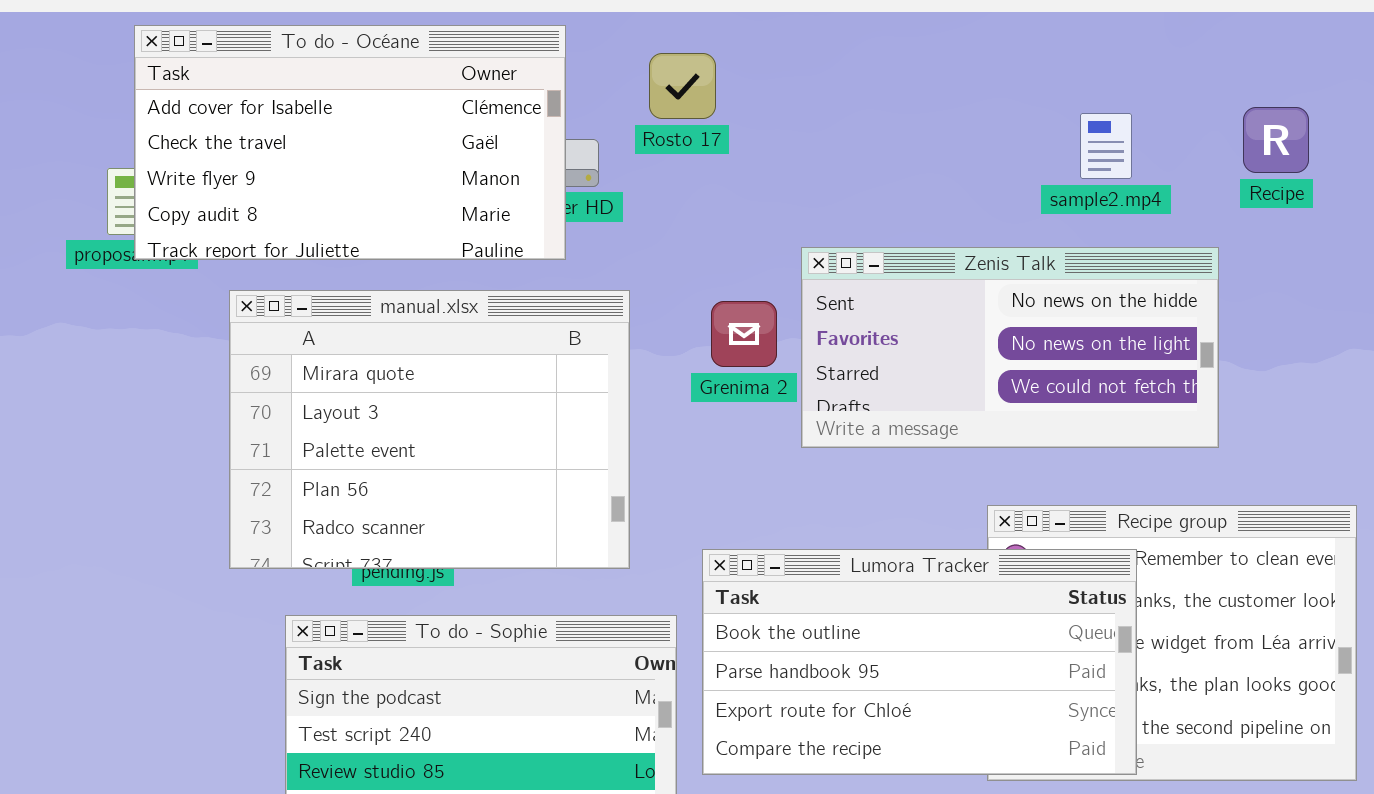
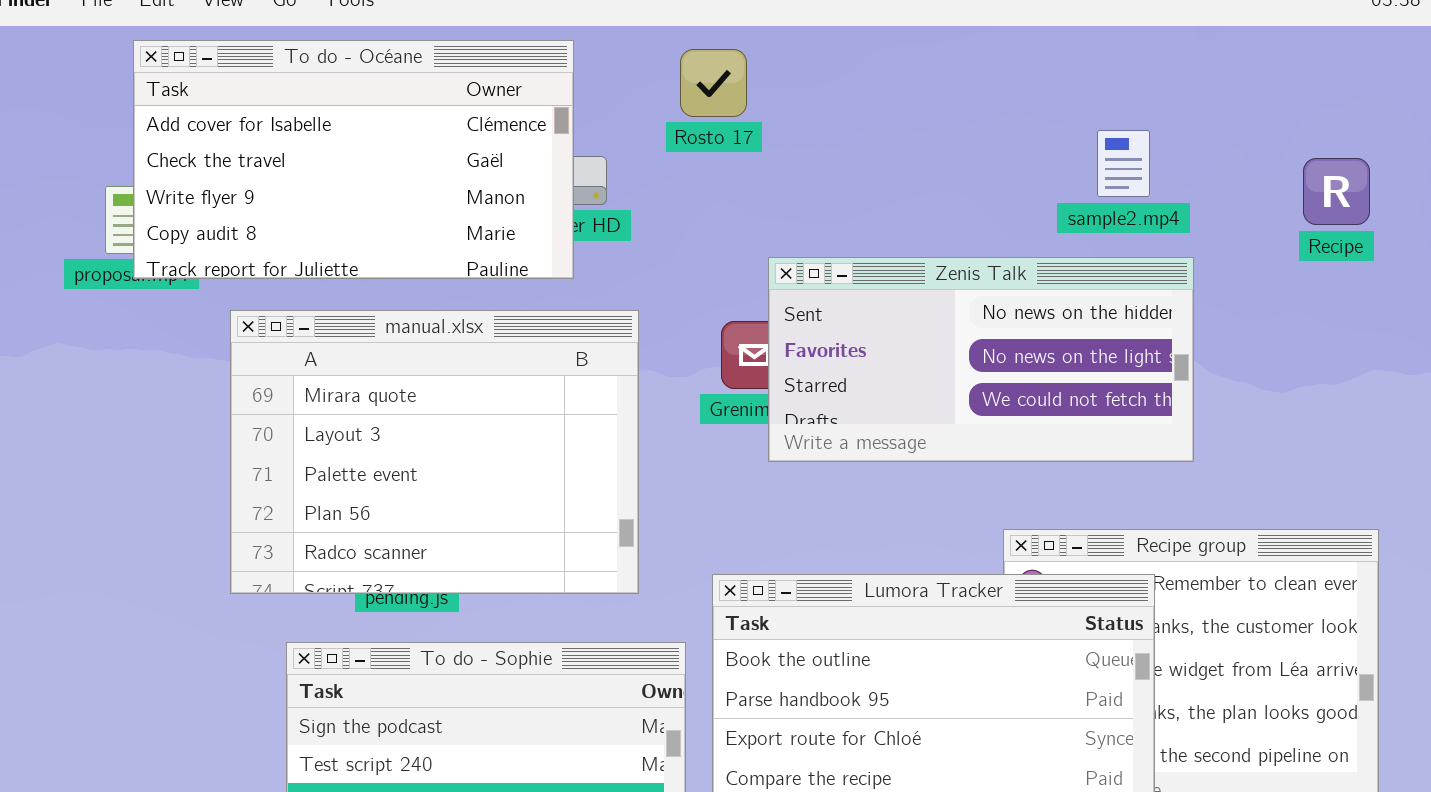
Rosto 17: [649,53,716,119] -> [680,49,747,117], moved
Recipe: [1243,107,1309,173] -> [1303,158,1370,225], moved
Zenis Talk: [801,247,1219,448] -> [768,257,1194,462], moved

